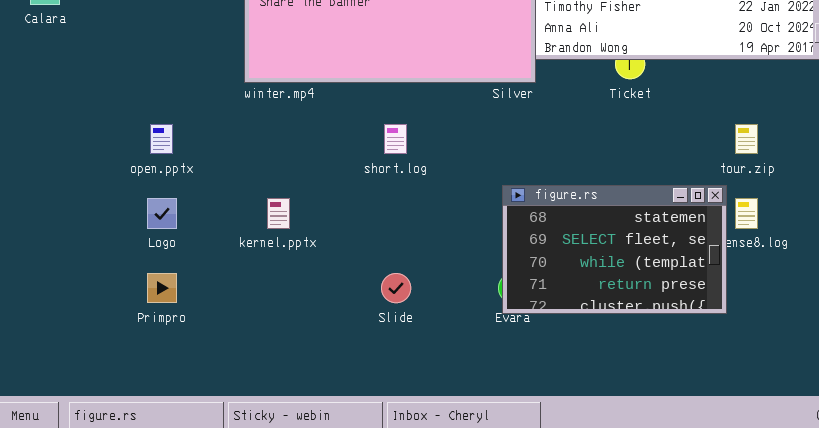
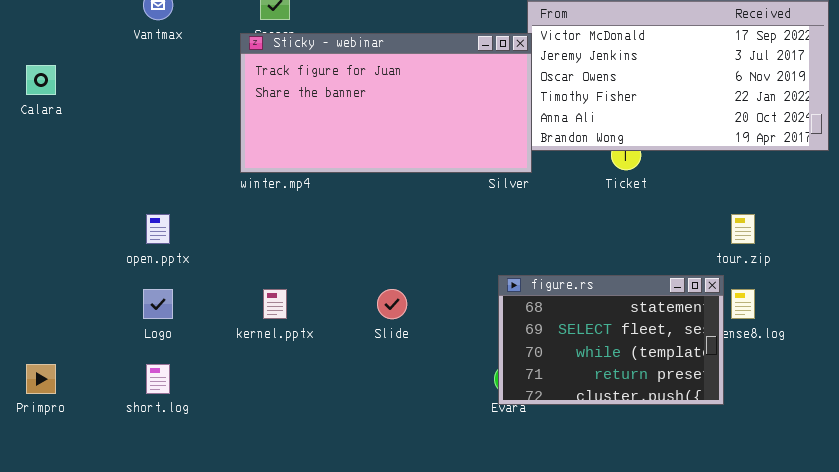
short.log: [384,124,407,154] -> [146,364,170,394], moved
Primpro: [147,273,177,303] -> [26,364,56,394], moved
Slide: [381,273,411,303] -> [377,289,407,319], moved

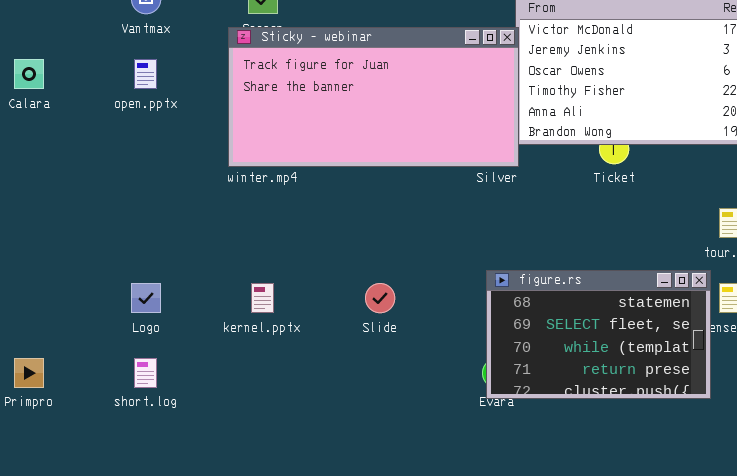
open.pptx: [146,214,170,244] -> [134,59,157,89], moved

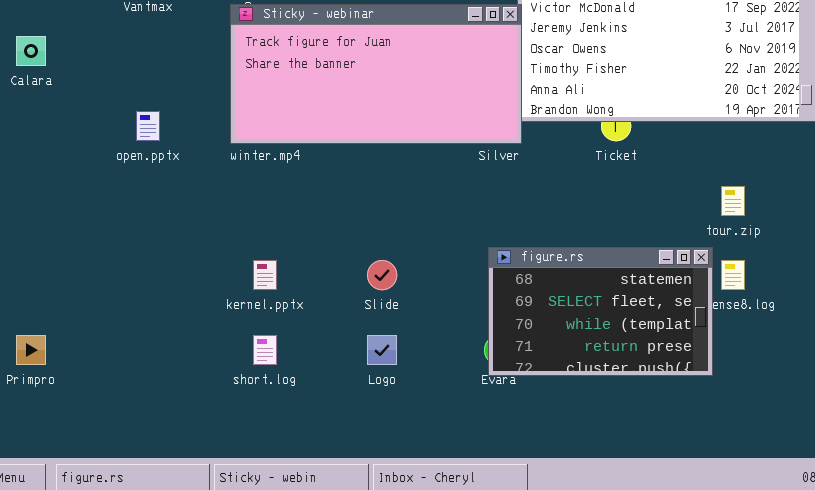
open.pptx: [134,59,157,89] -> [136,111,160,141], moved
Logo: [131,283,161,313] -> [367,335,397,365], moved
short.log: [134,358,157,388] -> [253,335,277,365], moved

